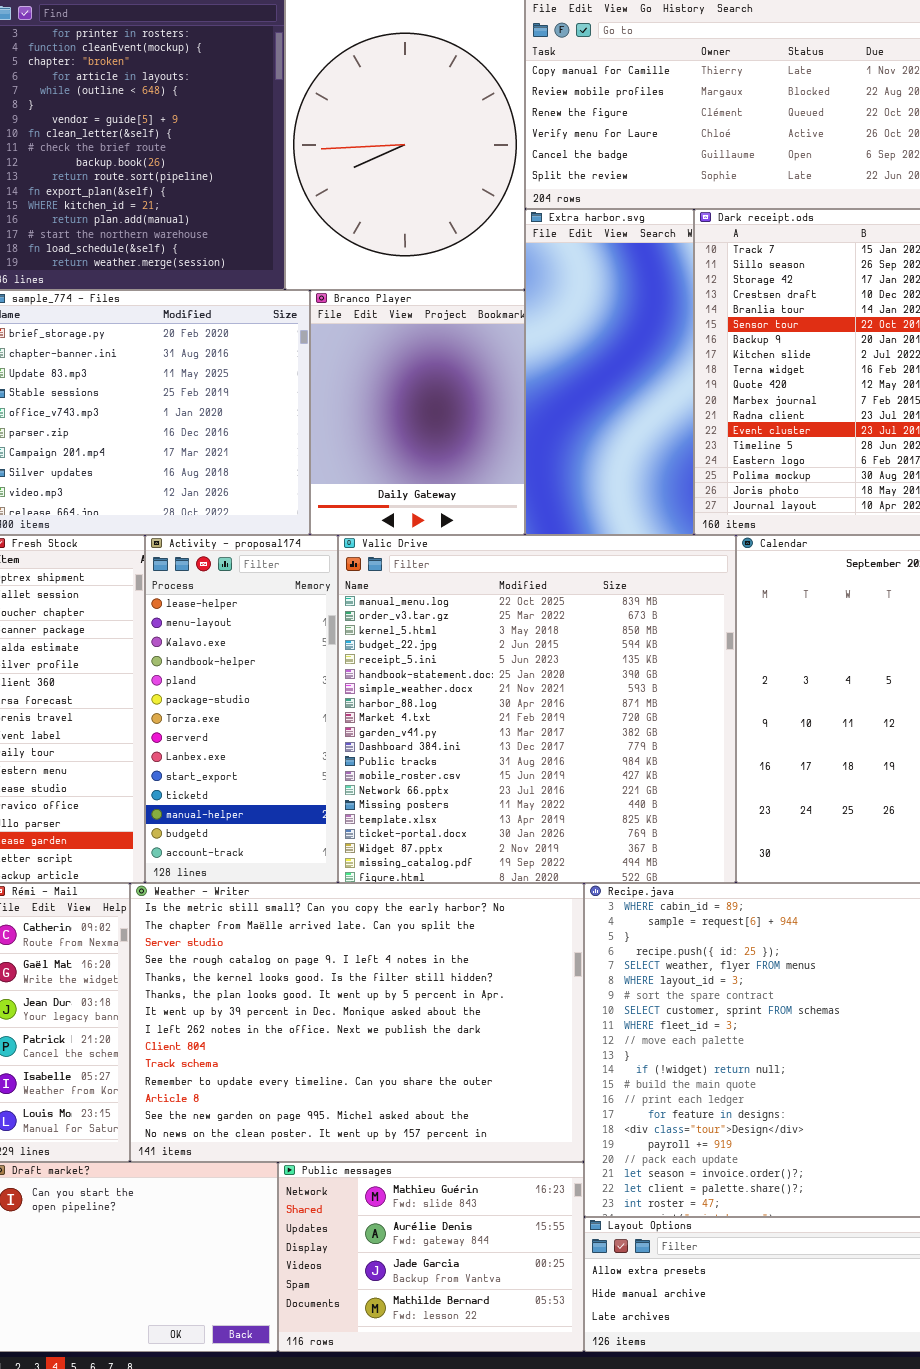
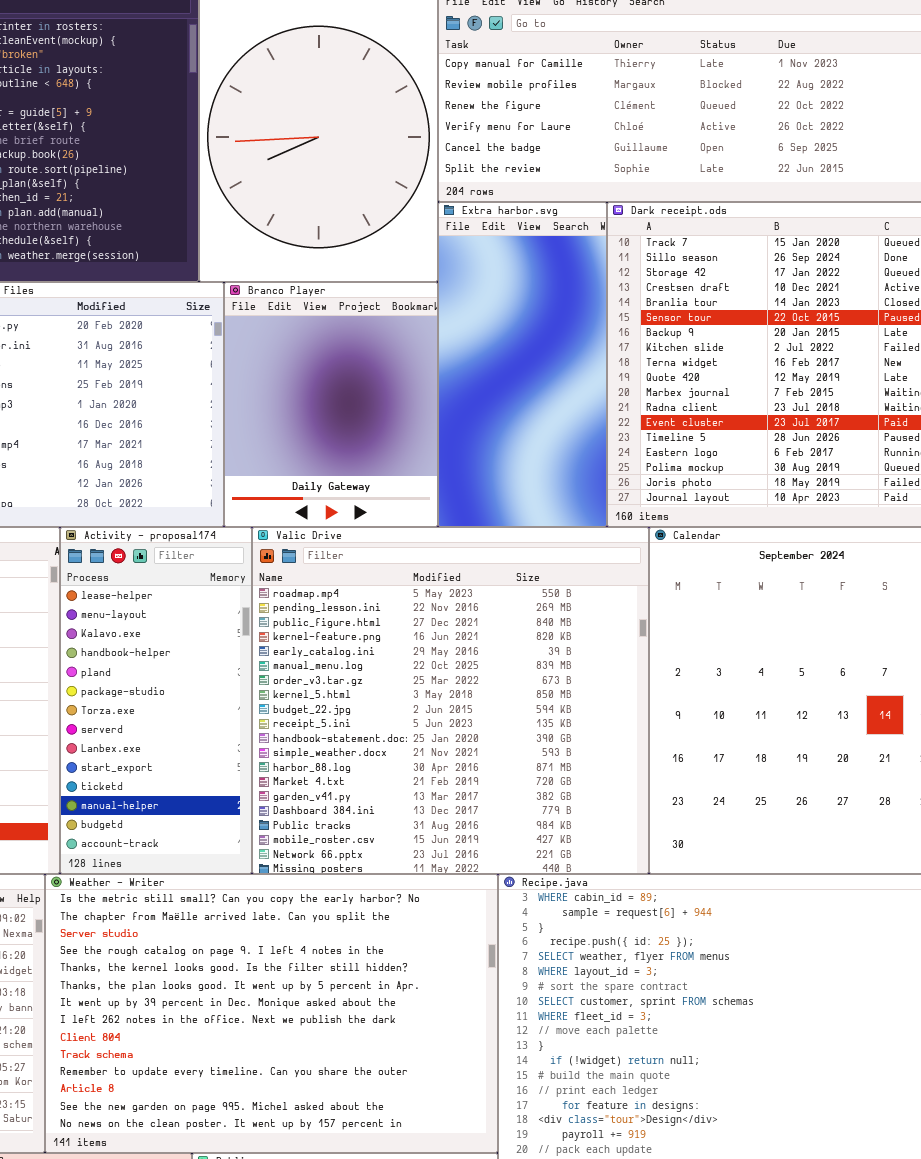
Valic Drive: [338,535,736,883] -> [252,527,649,874], scrolled up 5 rows

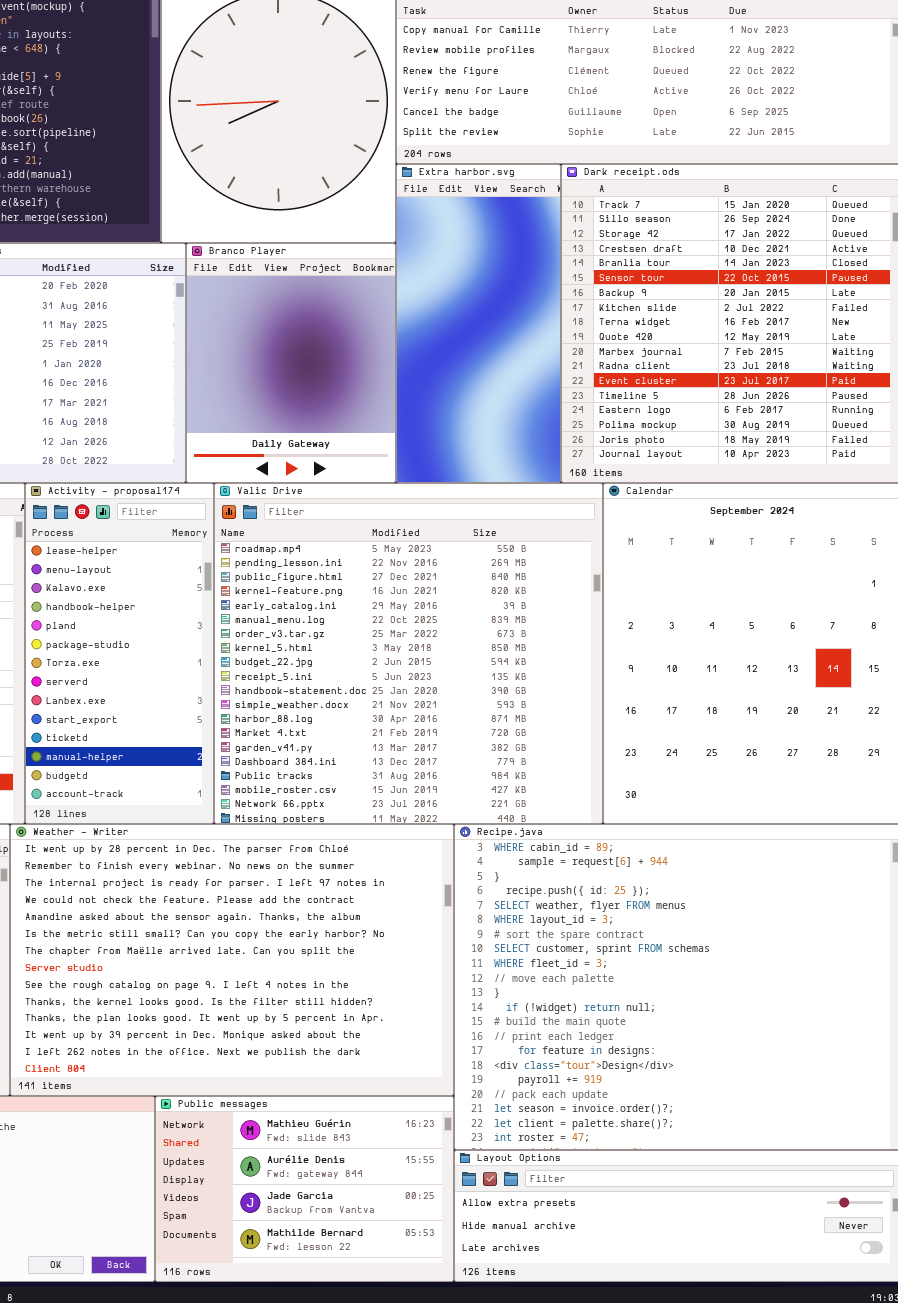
Weather - Writer: [45,874,498,1153] -> [10,824,454,1096], scrolled up 5 rows

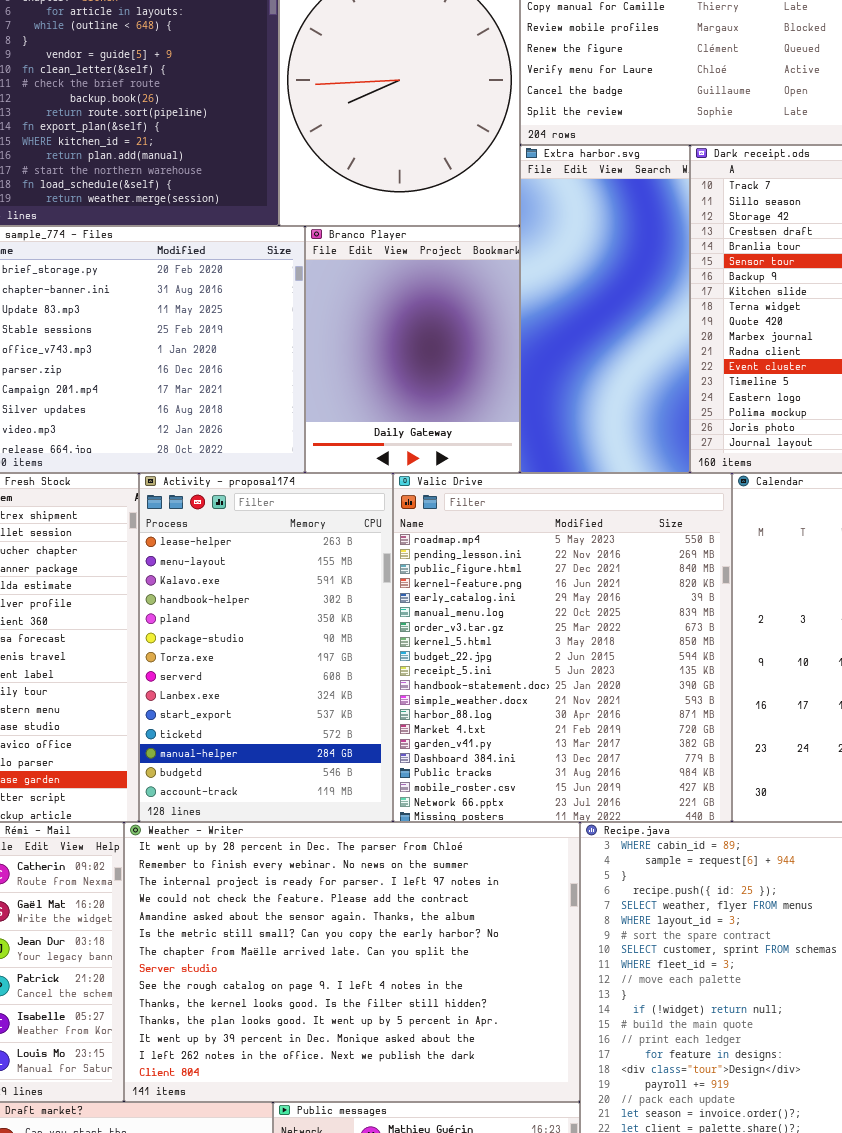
Activity - proposal174: [25,483,214,824] -> [139,473,393,822], resized
Valic Drive: [214,483,603,824] -> [393,473,732,822], resized

